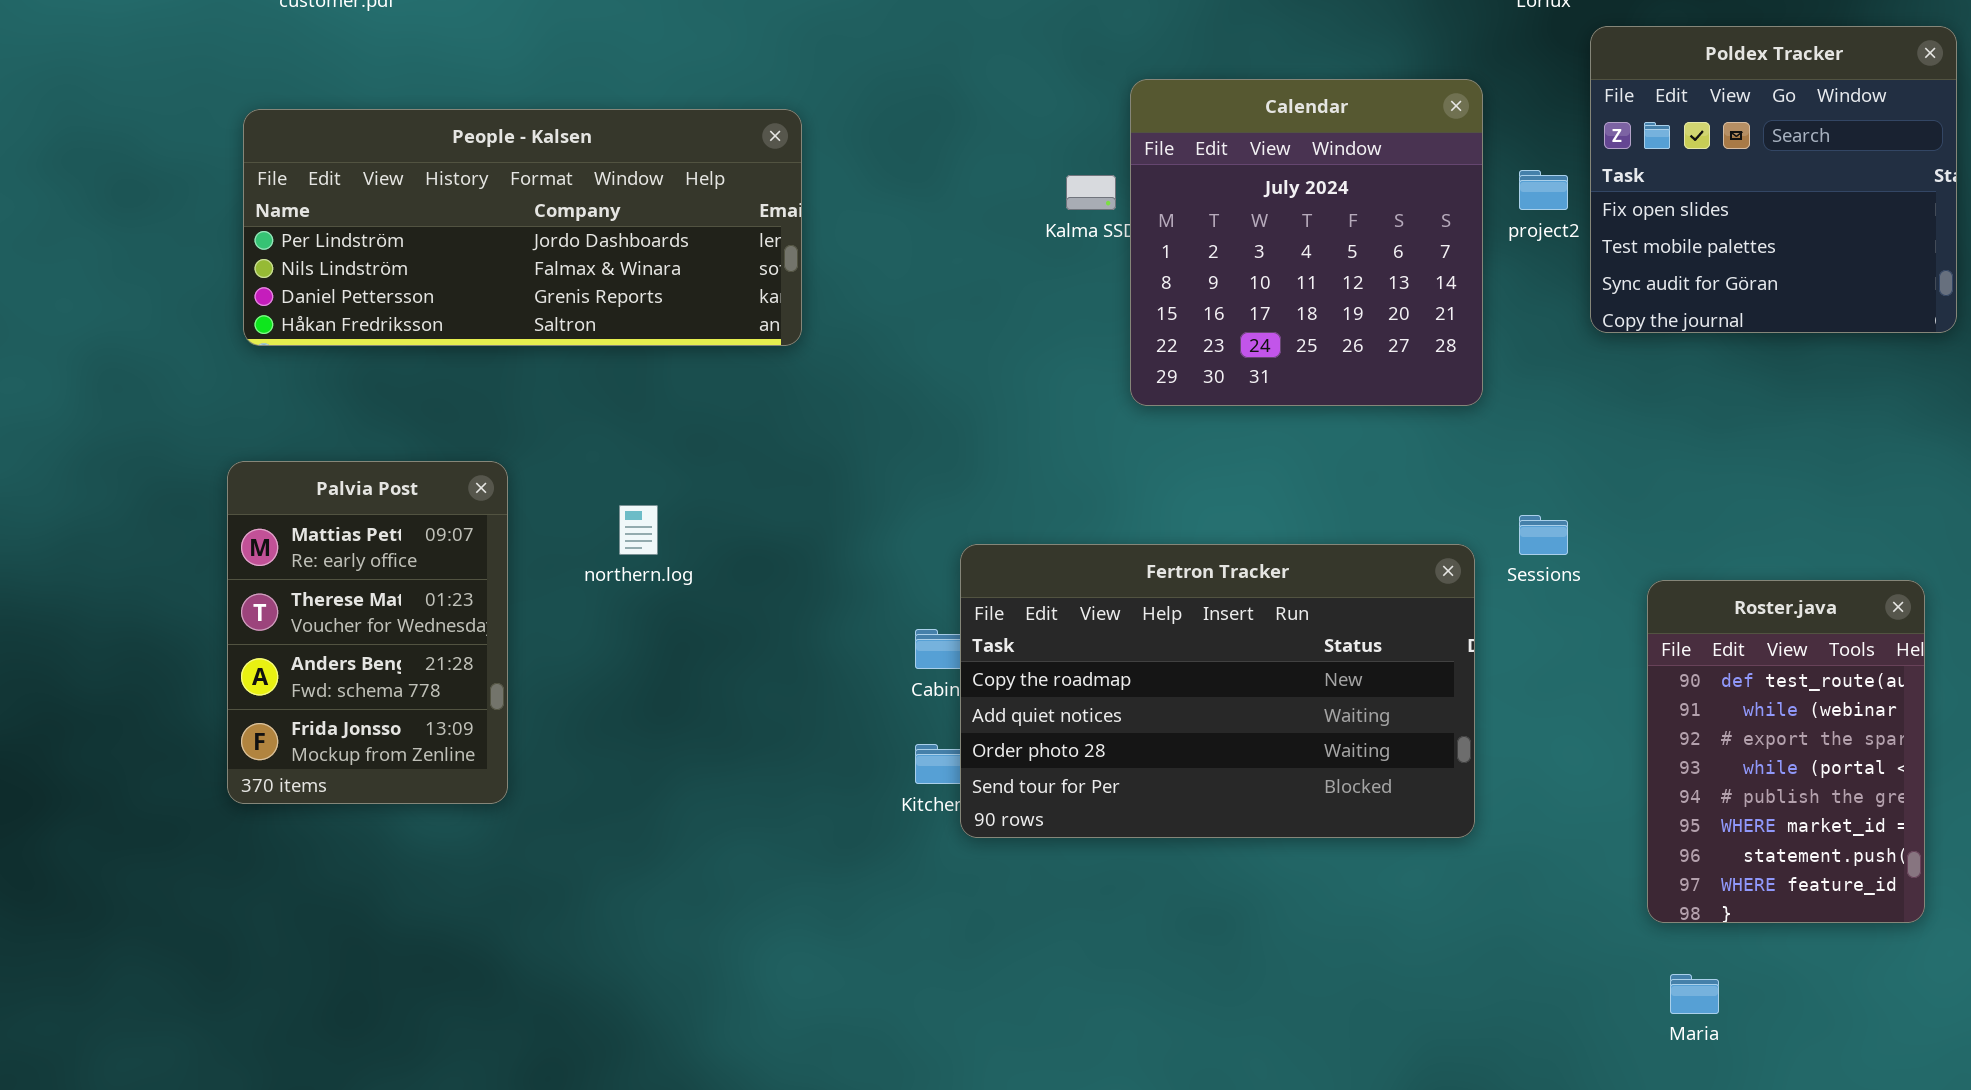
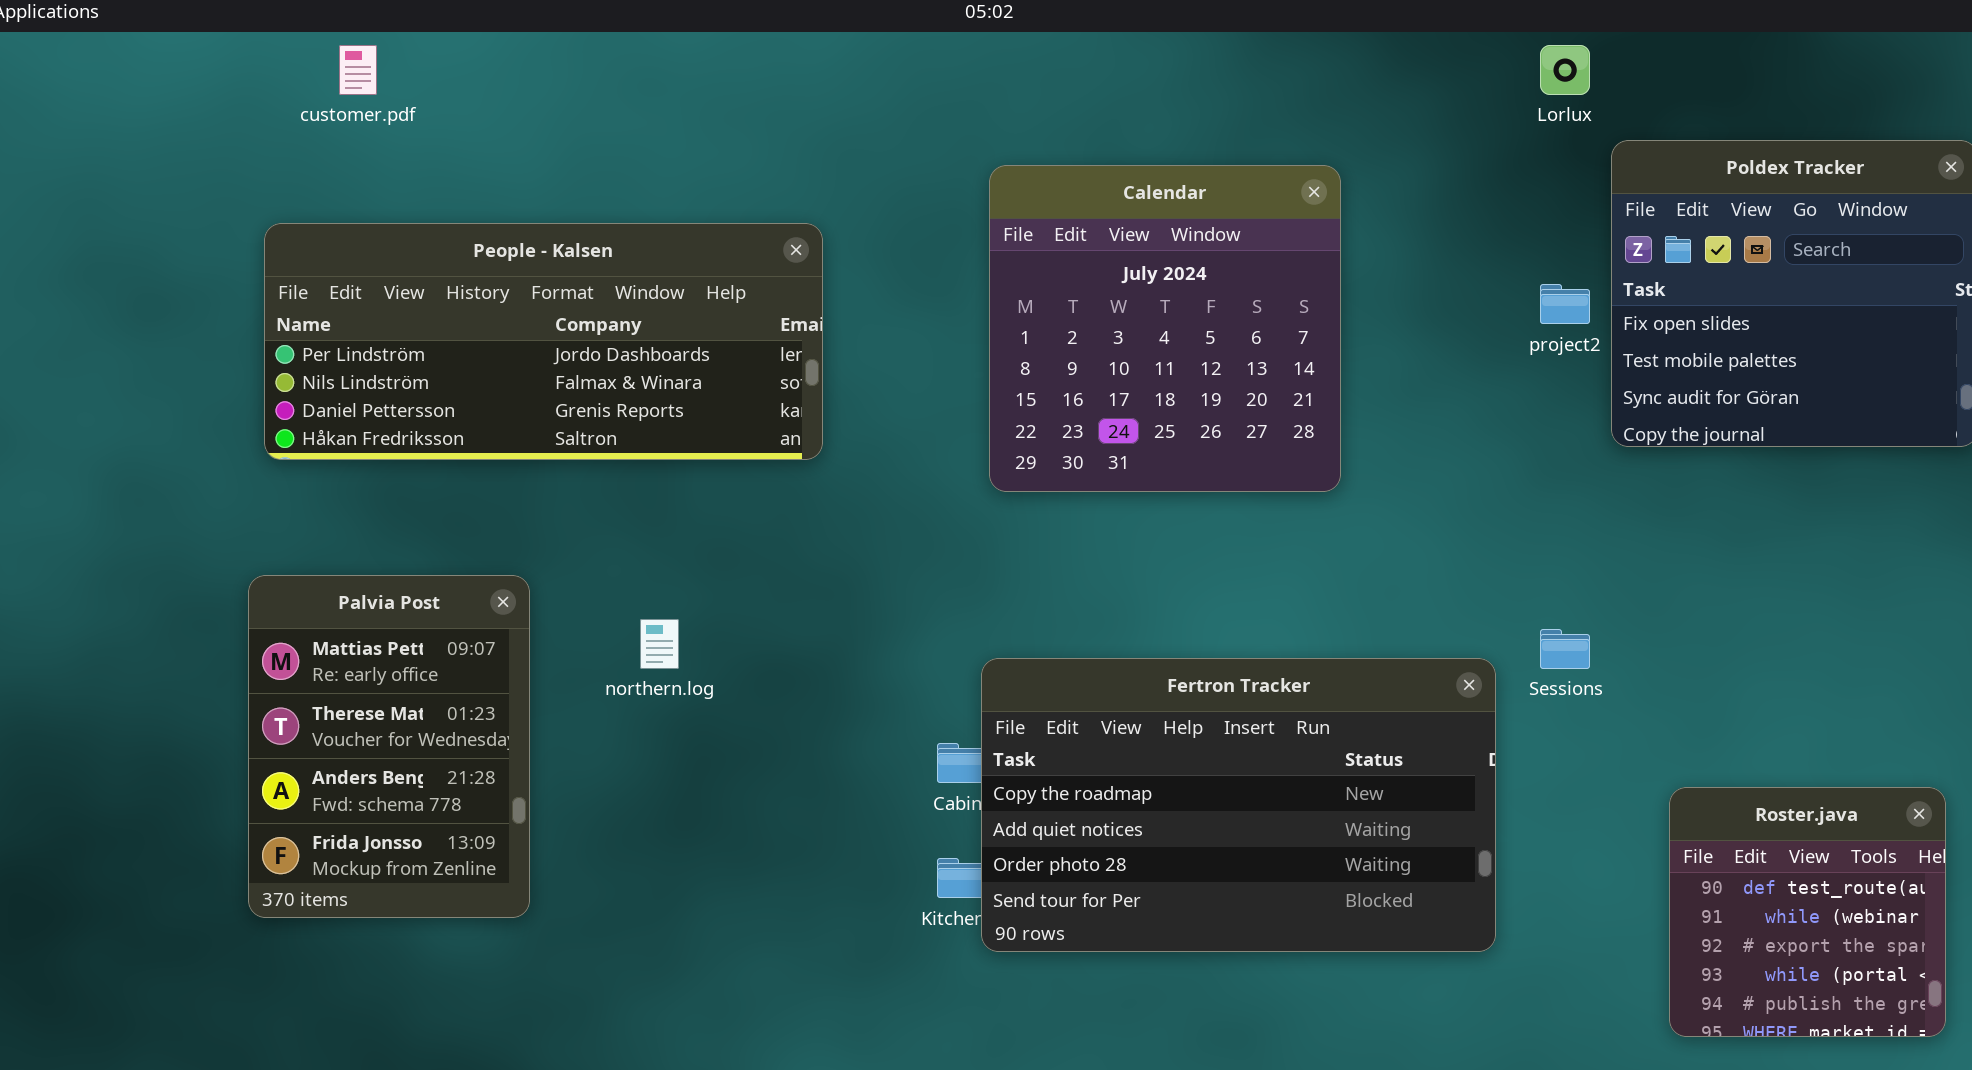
Calendar: [1130,79,1483,406] -> [989,165,1341,492], moved
Roster.java: [1647,580,1925,923] -> [1669,787,1946,1037], resized

